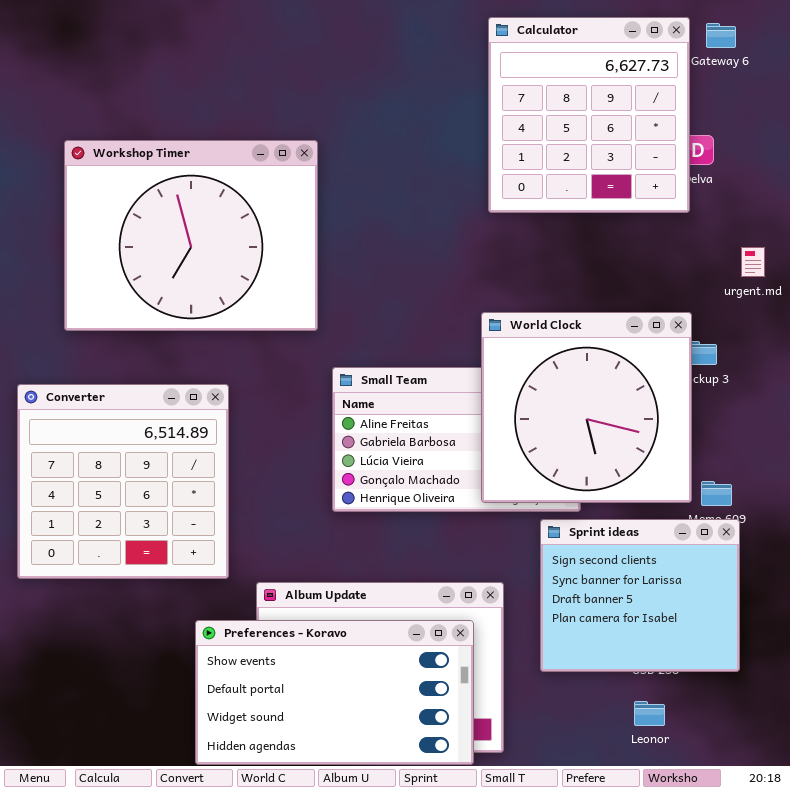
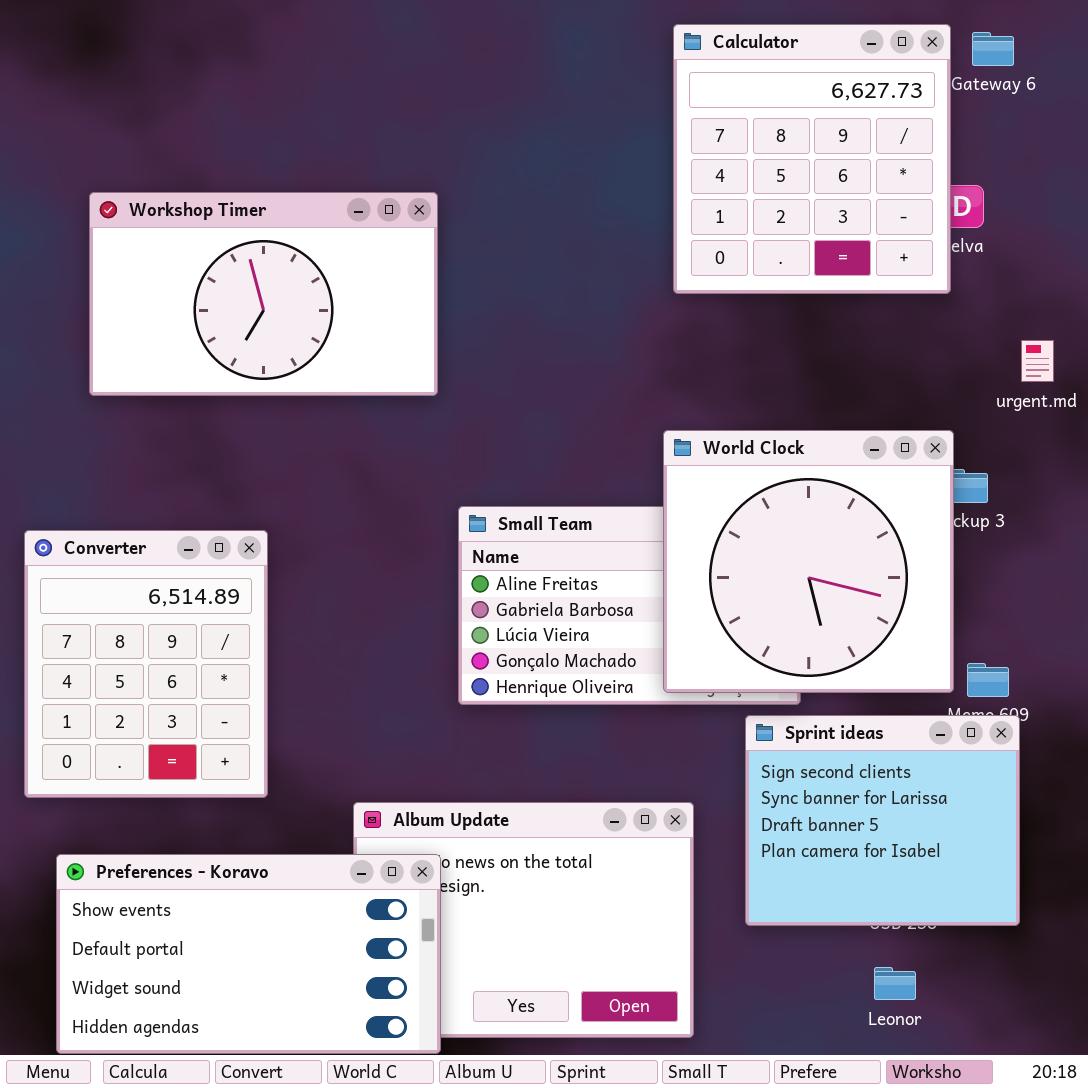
Workshop Timer: [64,140,318,331] -> [89,192,438,396], resized
Converter: [17,384,229,579] -> [24,530,268,798], resized
Preferences - Koravo: [195,620,474,765] -> [56,854,441,1054], moved

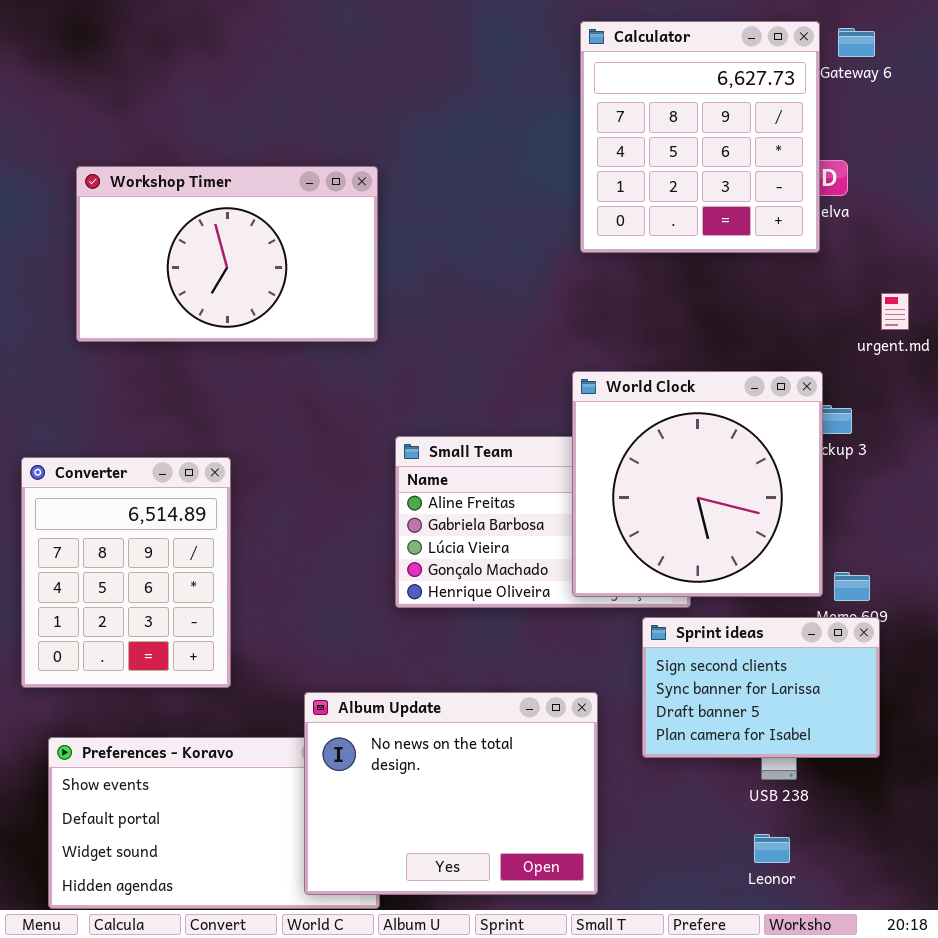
Sprint ideas: [745,715,1020,926] -> [642,617,880,758], resized
Album Update: [353,802,694,1038] -> [304,692,598,895], raised

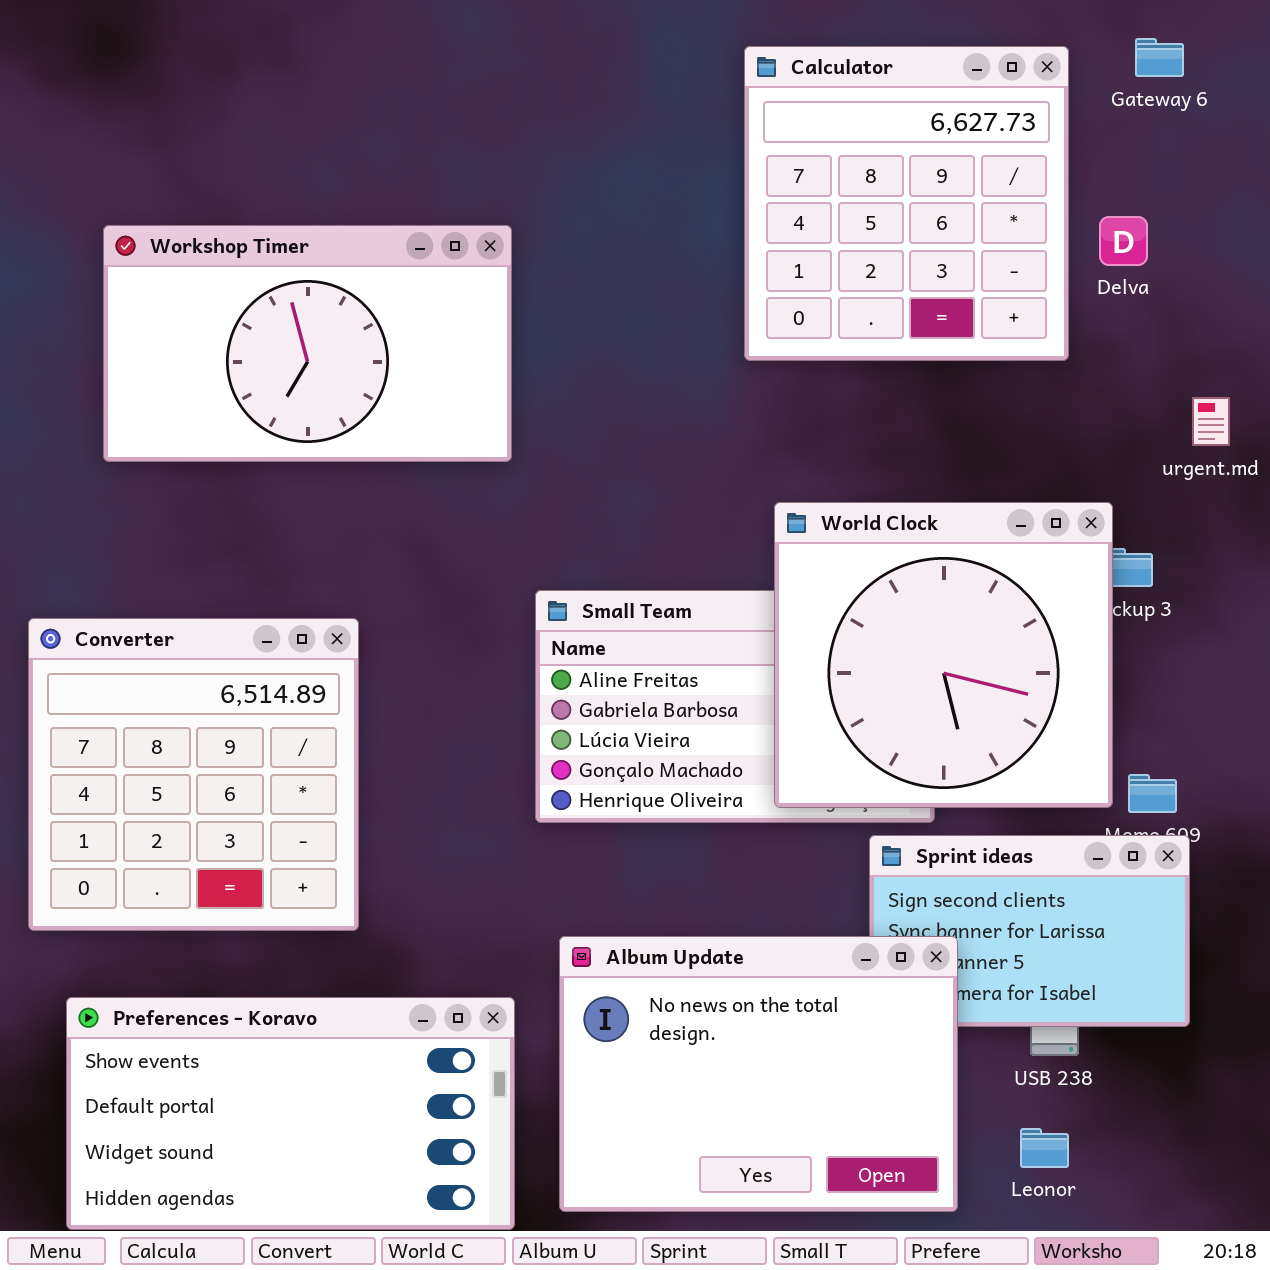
Calculator: [580,21,820,253] -> [744,46,1069,361], moved
Converter: [21,457,231,688] -> [28,618,359,931], resized
Album Update: [304,692,598,895] -> [559,936,958,1212], moved

